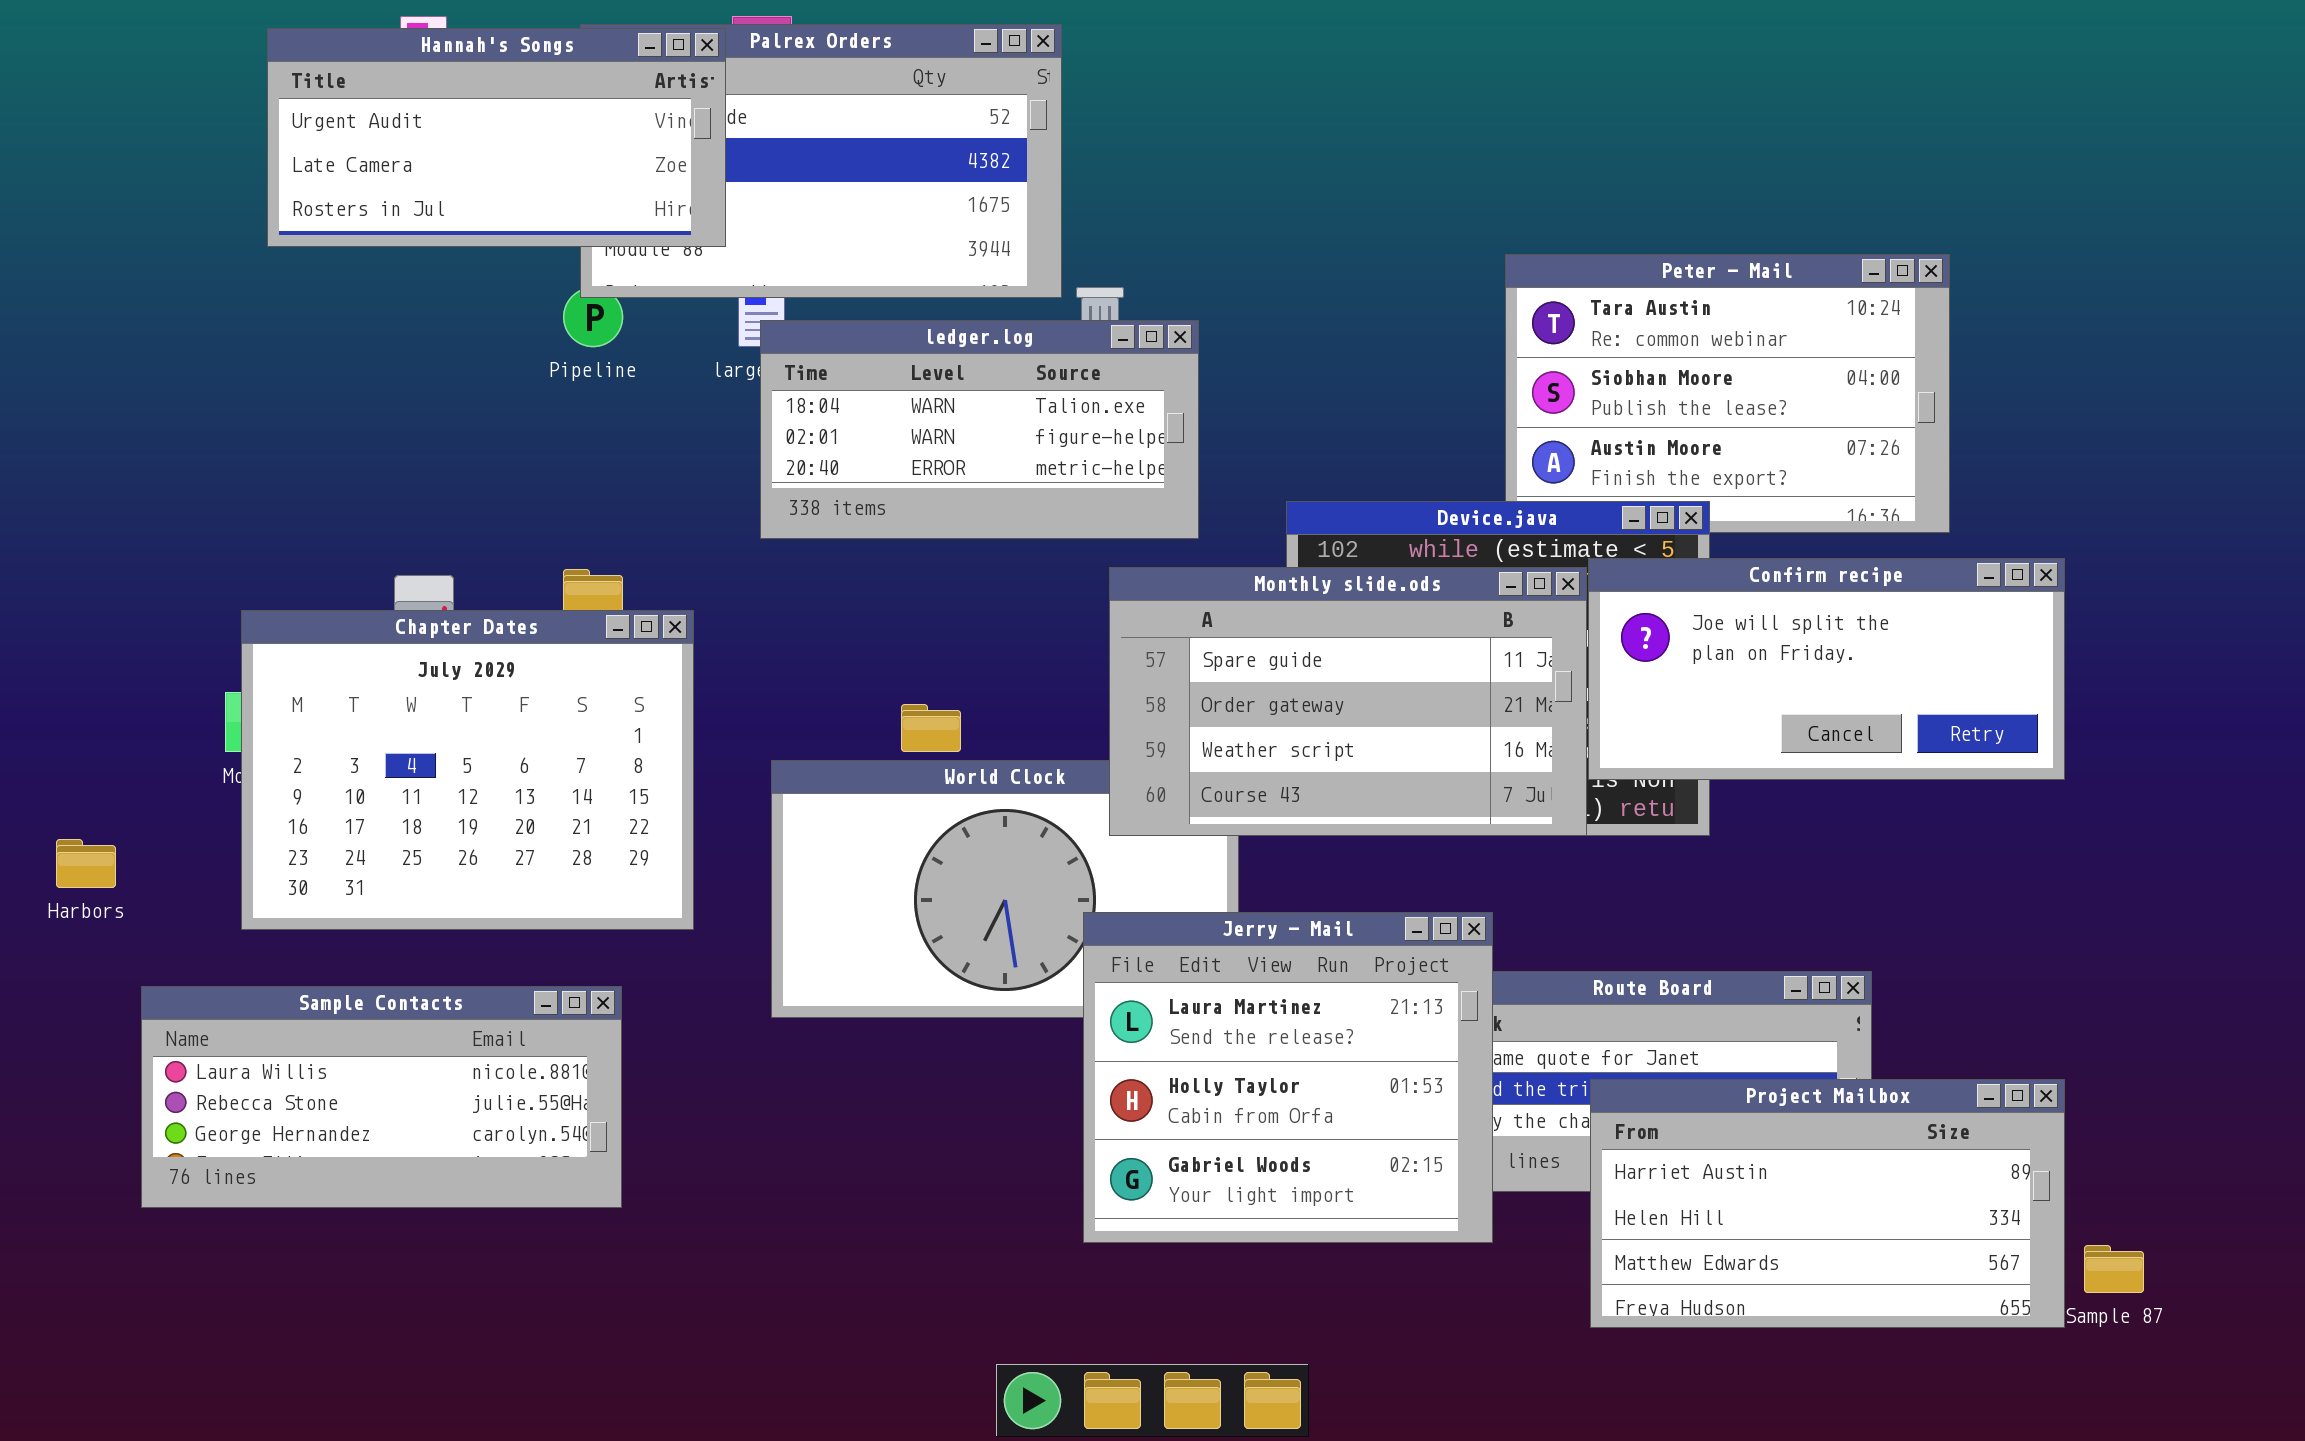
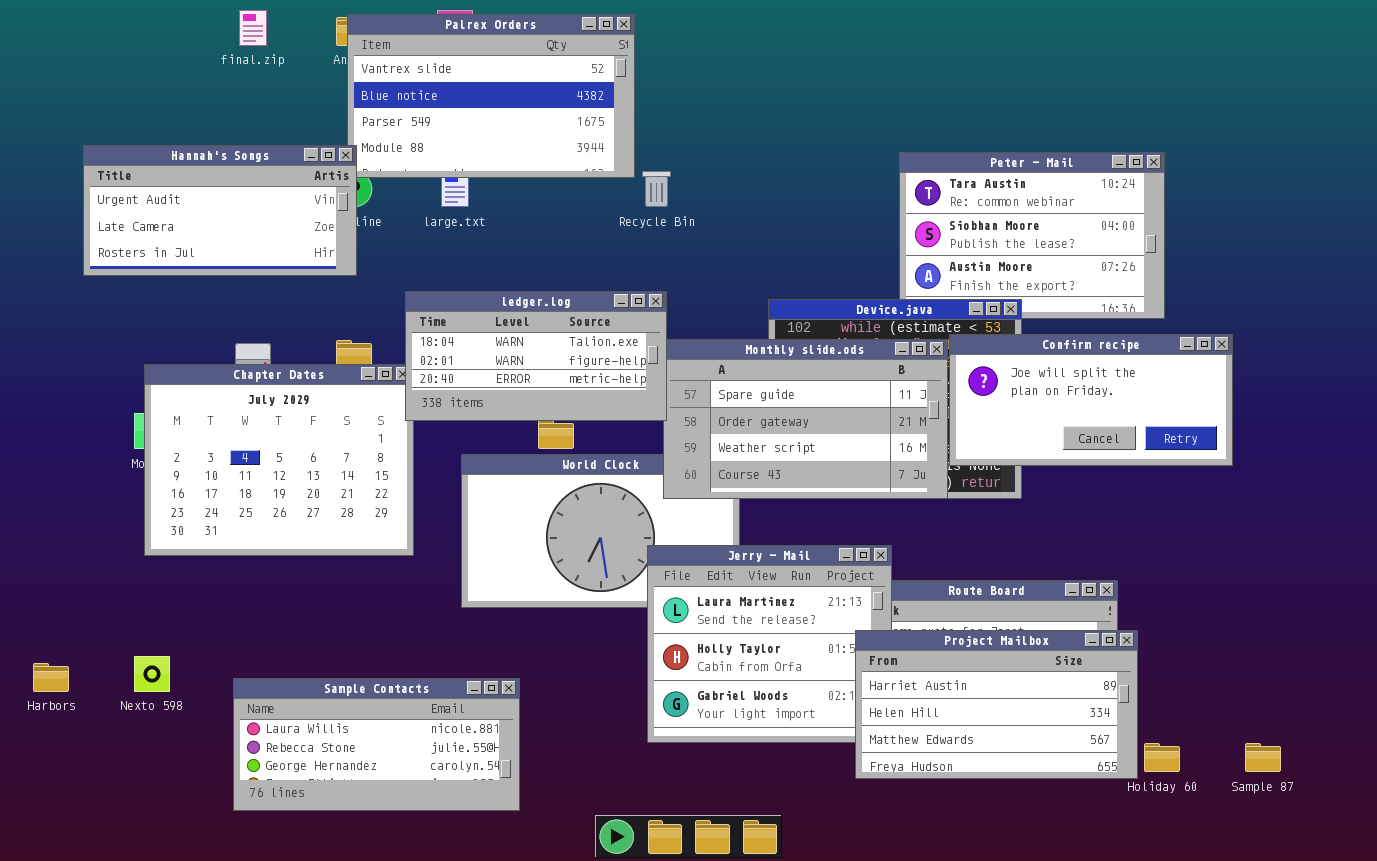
Hannah's Songs: [267,28,726,247] -> [83,145,357,276], moved
ledger.log: [760,320,1199,539] -> [405,291,667,421], moved
Harbors: [56,839,116,888] -> [33,663,69,692], moved
Sample Contacts: [141,986,622,1208] -> [233,678,520,811], moved
Project Mailbox: [1590,1079,2065,1328] -> [855,630,1138,779], moved

